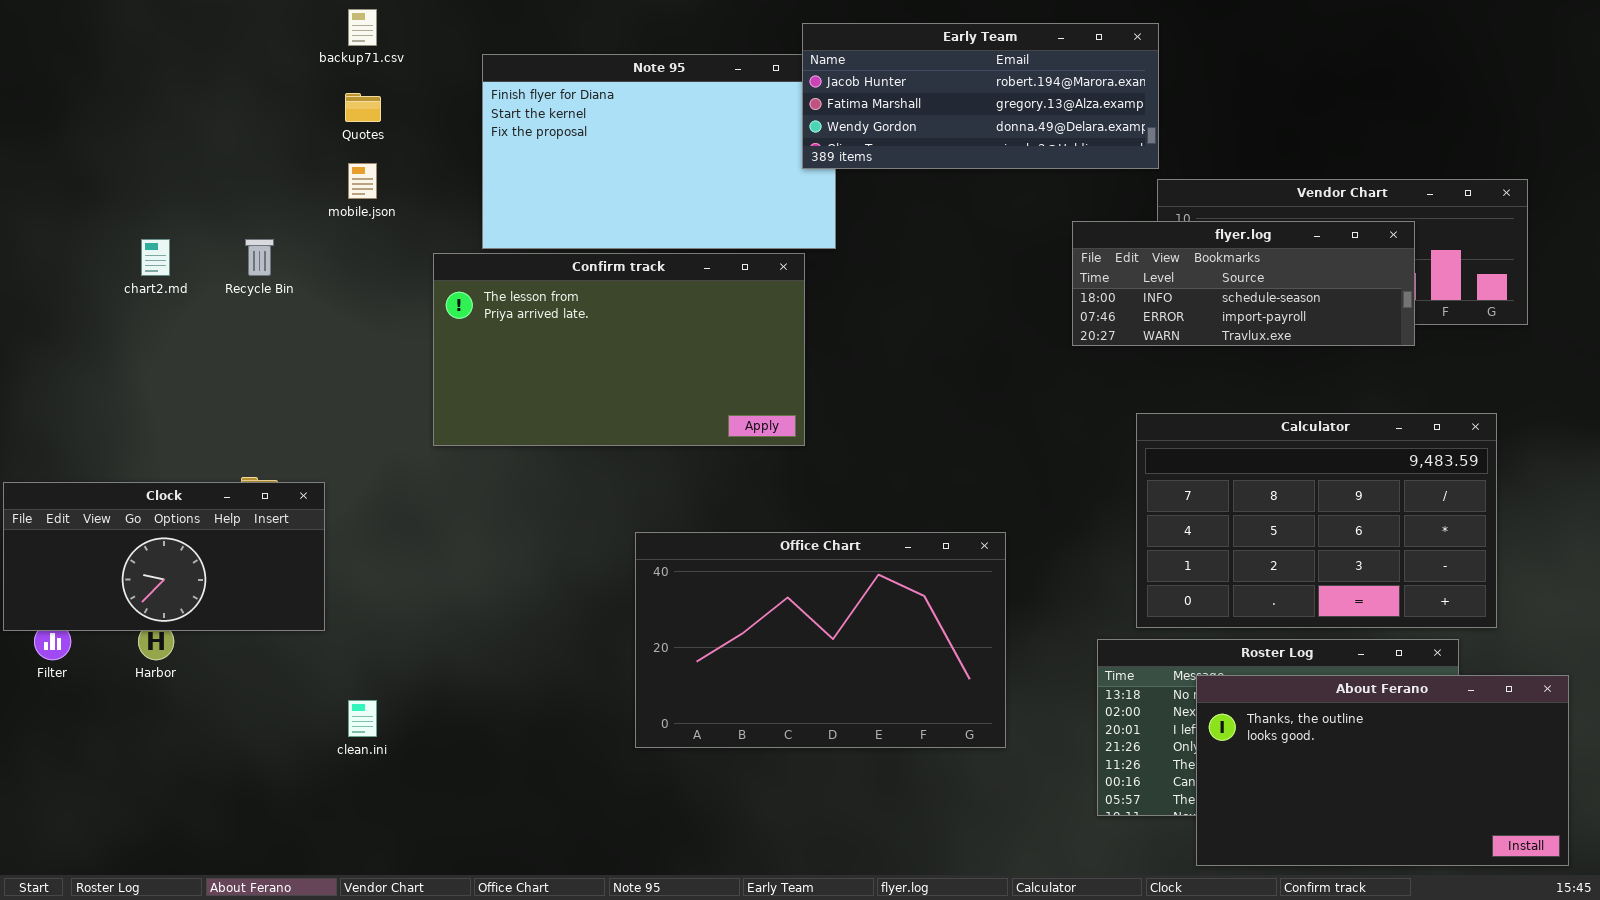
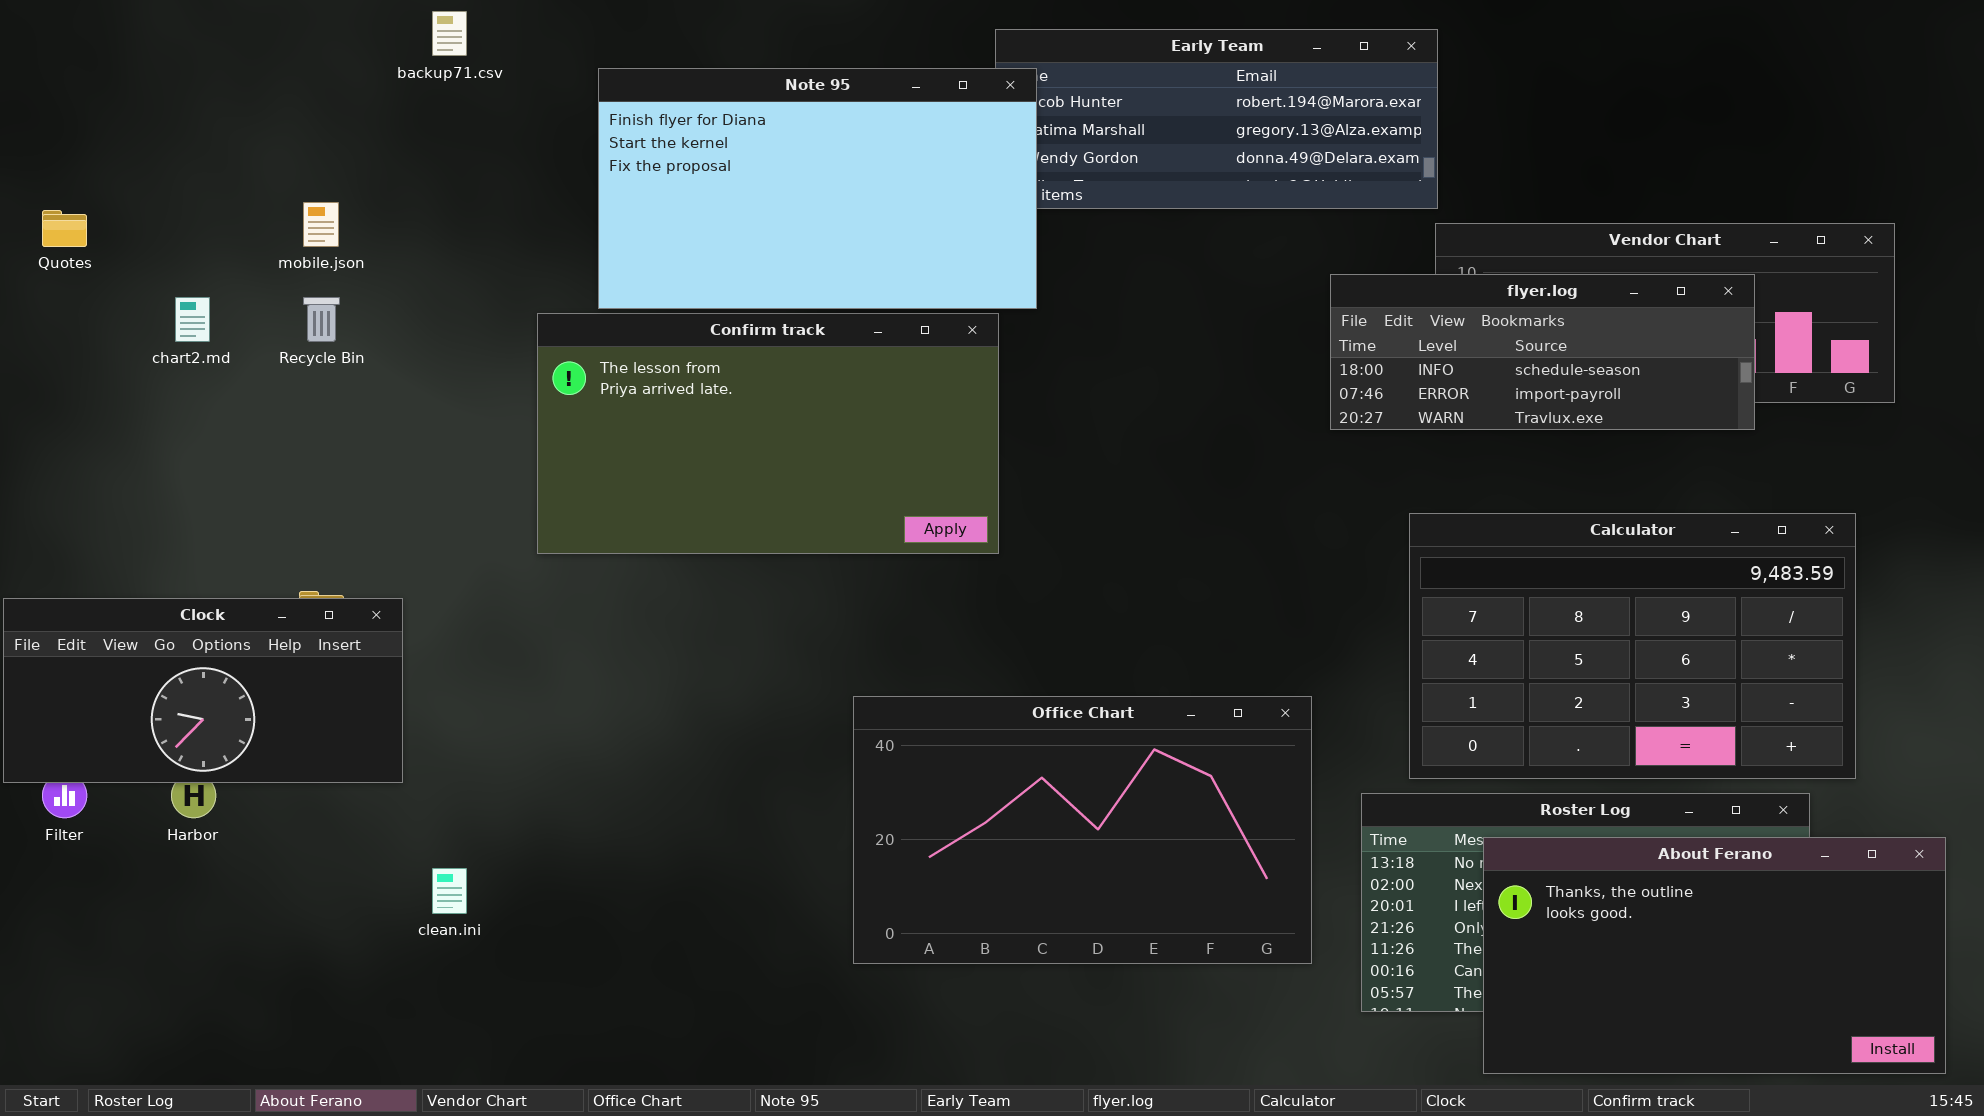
Note 95: [482,54,836,249] -> [598,68,1037,309], raised
Quotes: [345,93,381,122] -> [42,210,87,247], moved
mobile.json: [348,163,377,199] -> [303,202,339,247], moved
Office Chart: [635,532,1006,748] -> [853,696,1312,964], moved

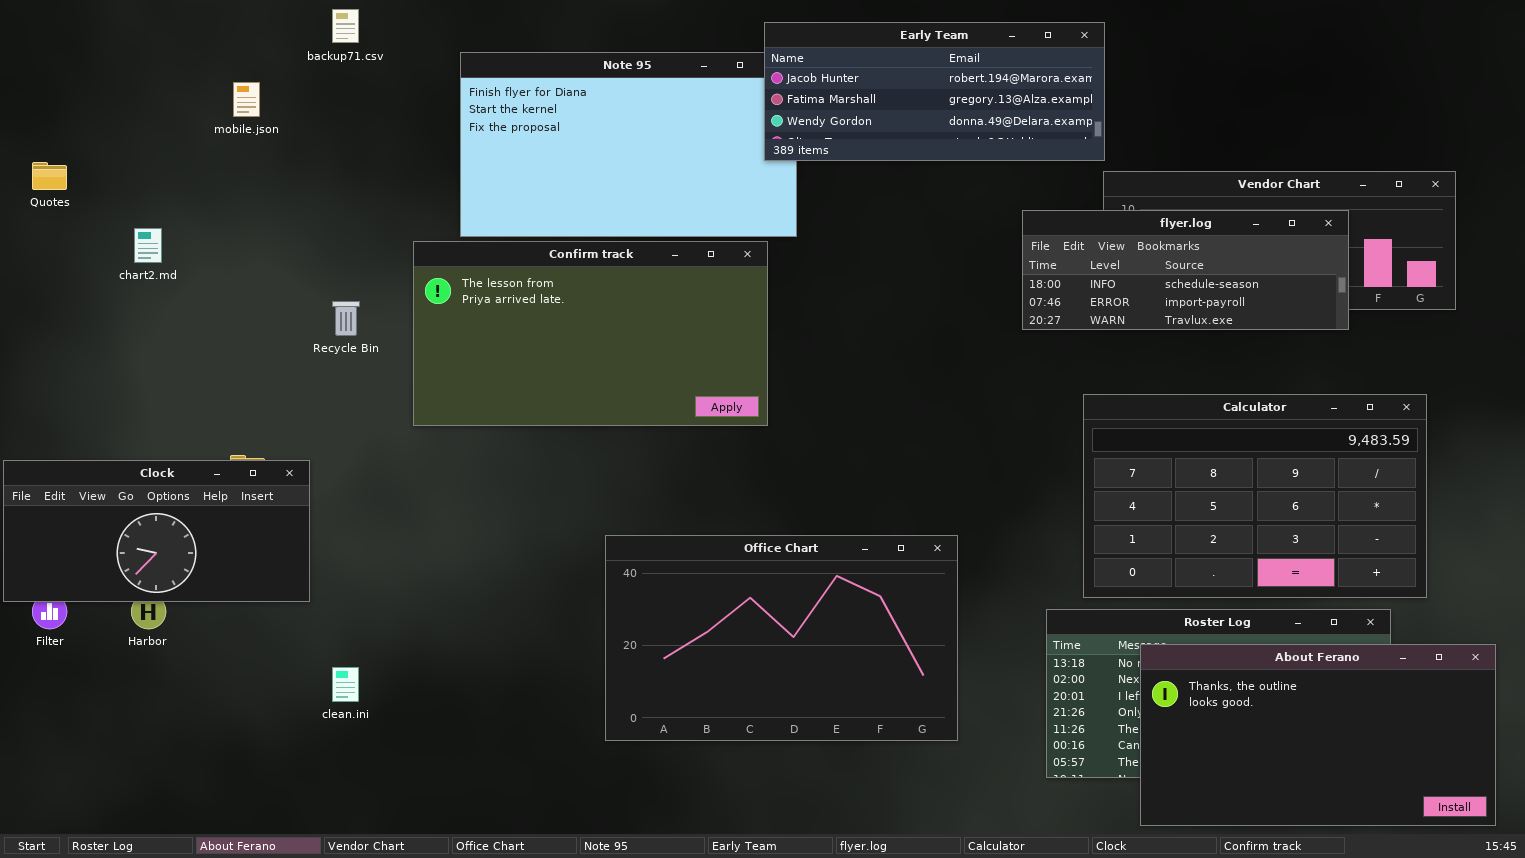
Early Team: [995,29,1438,209] -> [764,22,1105,161], raised
mobile.json: [303,202,339,247] -> [233,82,260,117], moved
Recycle Bin: [303,297,340,342] -> [332,301,360,336], moved
Office Chart: [853,696,1312,964] -> [605,535,958,741], moved

